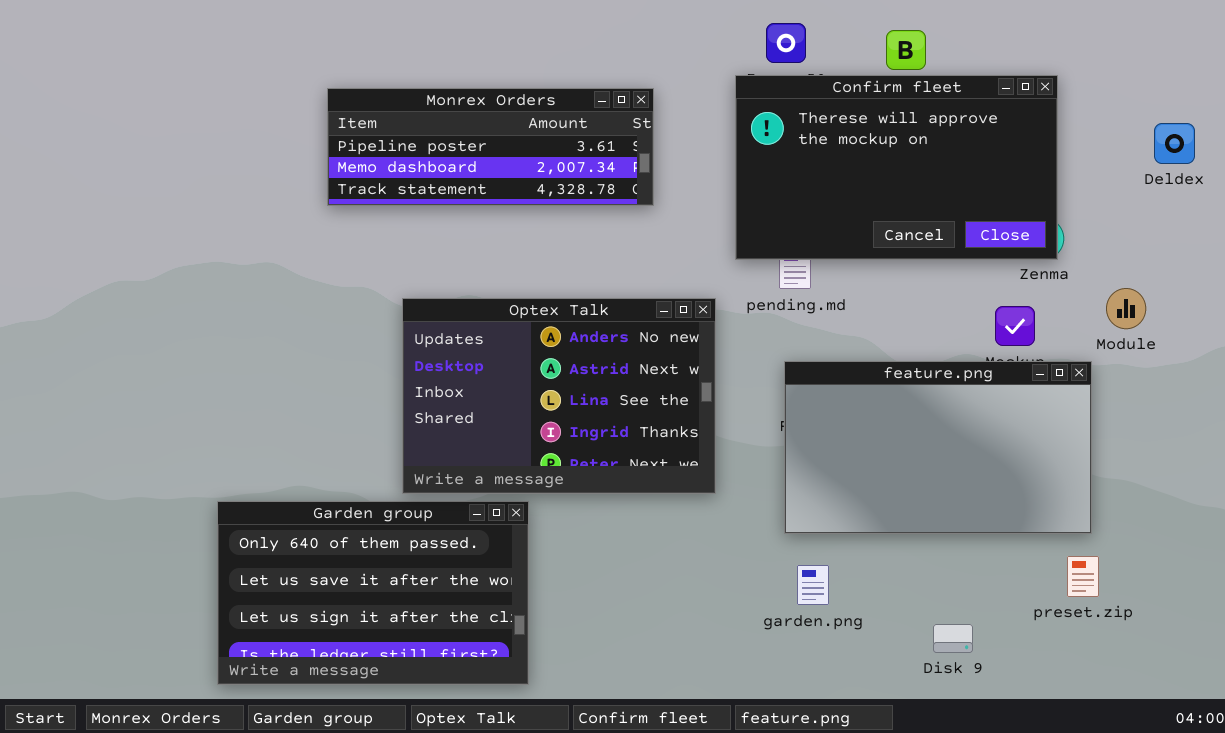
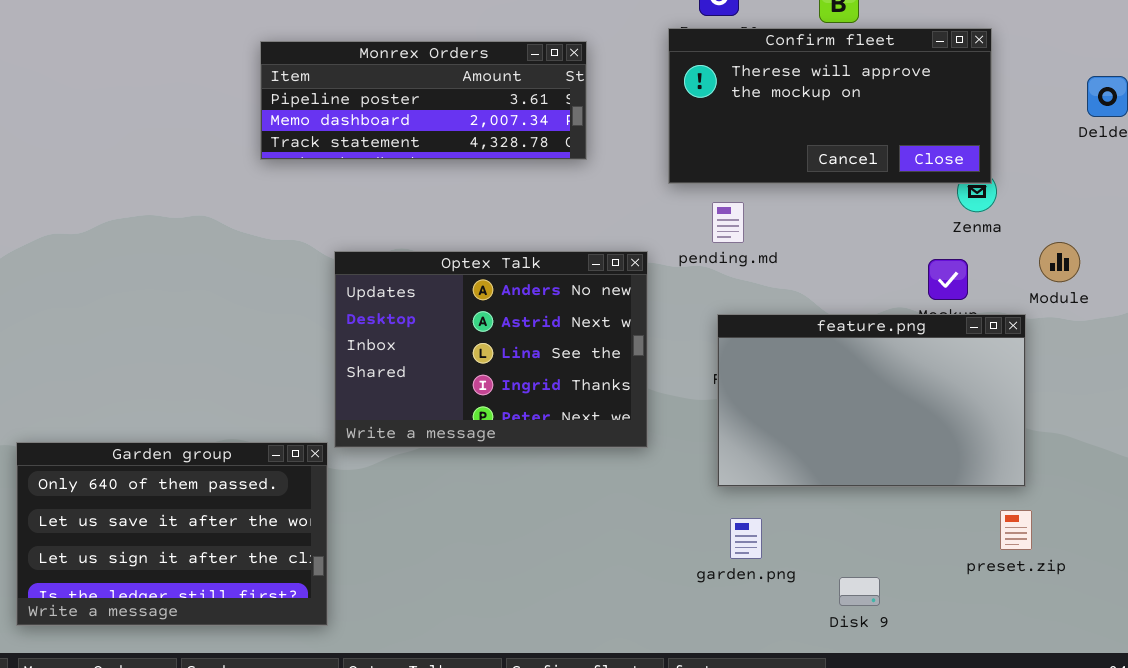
Confirm fleet: [735,75,1058,260] -> [668,28,992,184], resized
Garden group: [217,501,529,685] -> [16,442,328,626], moved
Disk 9: [933,624,973,653] -> [839,577,880,606], moved

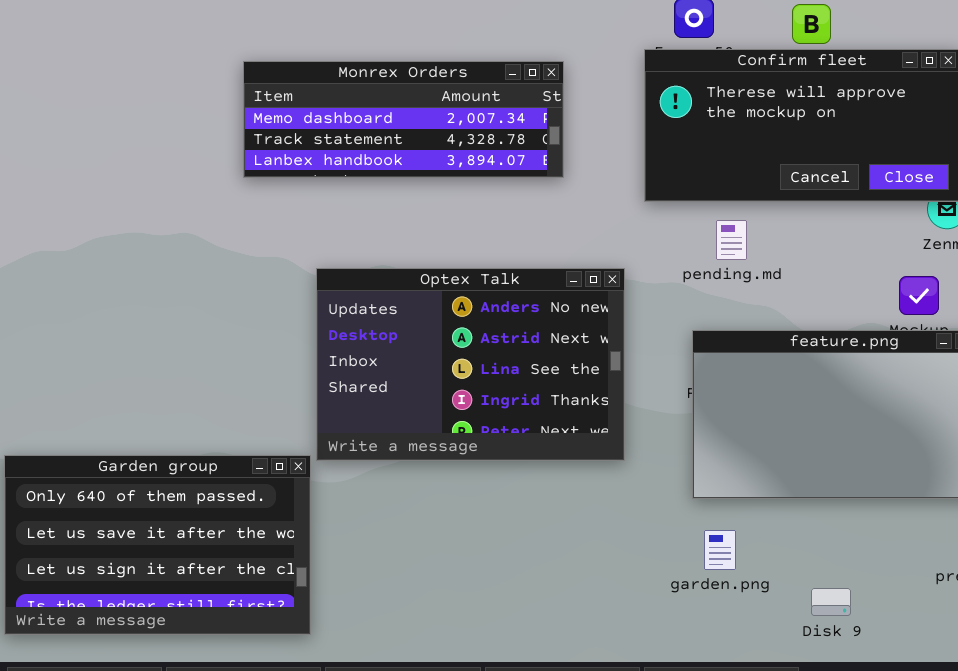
Monrex Orders: [260,41,587,160] -> [243,61,564,178], scrolled down 1 row
pending.md: [712,202,744,243] -> [716,220,747,260], moved

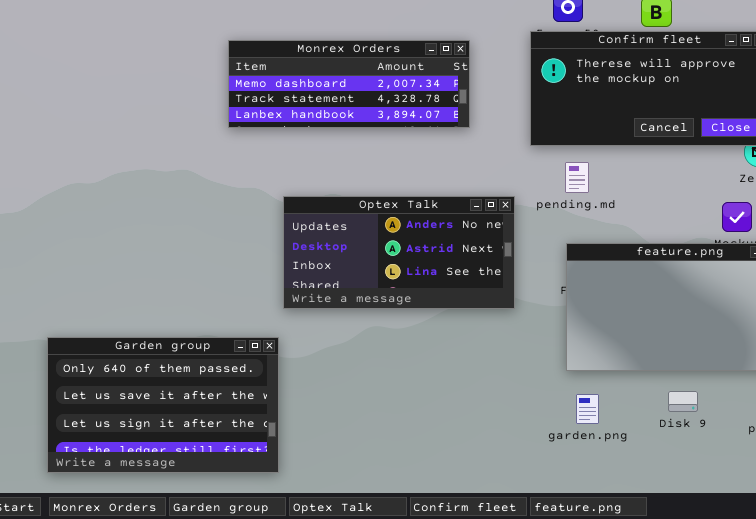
pending.md: [716,220,747,260] -> [565,162,589,193], moved
Optex Talk: [316,268,625,461] -> [283,196,515,309], resized
Disk 9: [811,588,851,616] -> [668,391,698,412], moved

